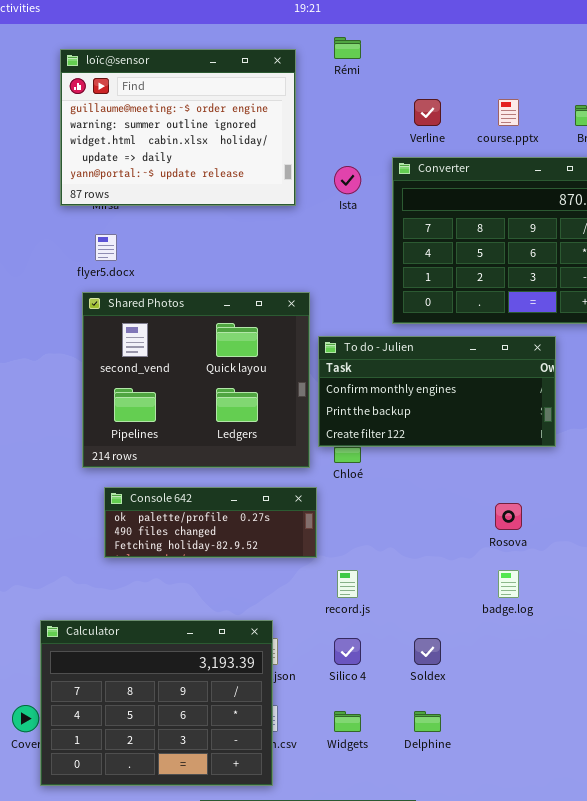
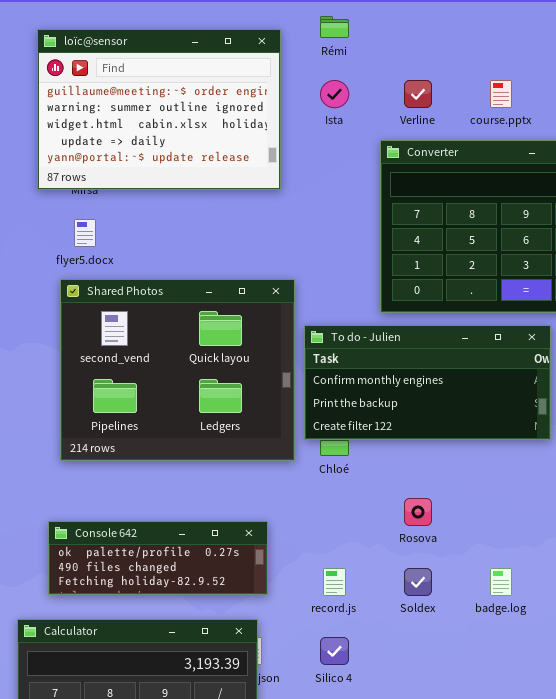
Ista: [334,166,361,194] -> [320,80,349,108], moved
Console 642: [104,487,317,558] -> [48,521,268,595], moved
Rosova: [495,503,522,530] -> [404,498,432,526], moved
Soldex: [414,638,441,665] -> [404,568,432,596], moved

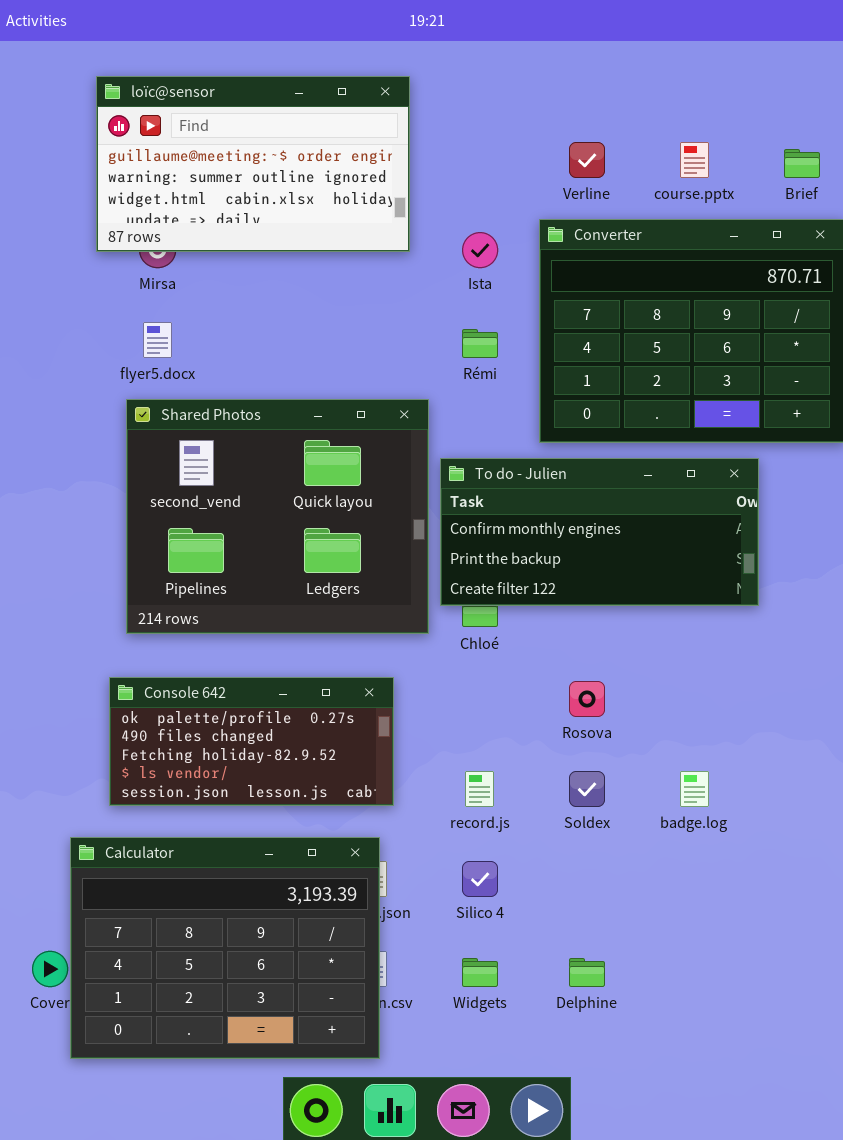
Rémi: [320,16,349,38] -> [462,329,498,358], moved
loïc@sensor: [37,29,281,190] -> [96,76,410,252], resized
Ista: [320,80,349,108] -> [462,232,498,268], moved
Console 642: [48,521,268,595] -> [109,677,394,806], resized

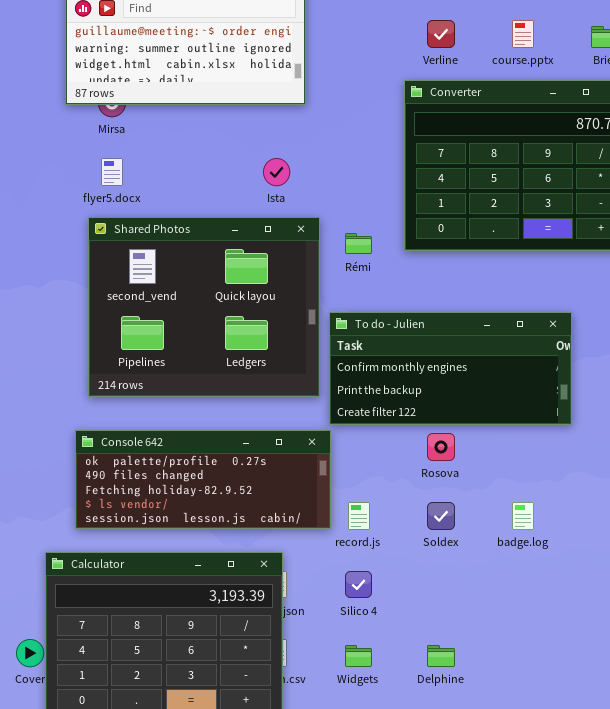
Ista: [462,232,498,268] -> [263,158,290,186], moved
Rémi: [462,329,498,358] -> [345,233,372,254], moved
To do - Julien: [440,458,759,606] -> [329,312,572,425], moved
Console 642: [109,677,394,806] -> [75,430,331,529], resized

